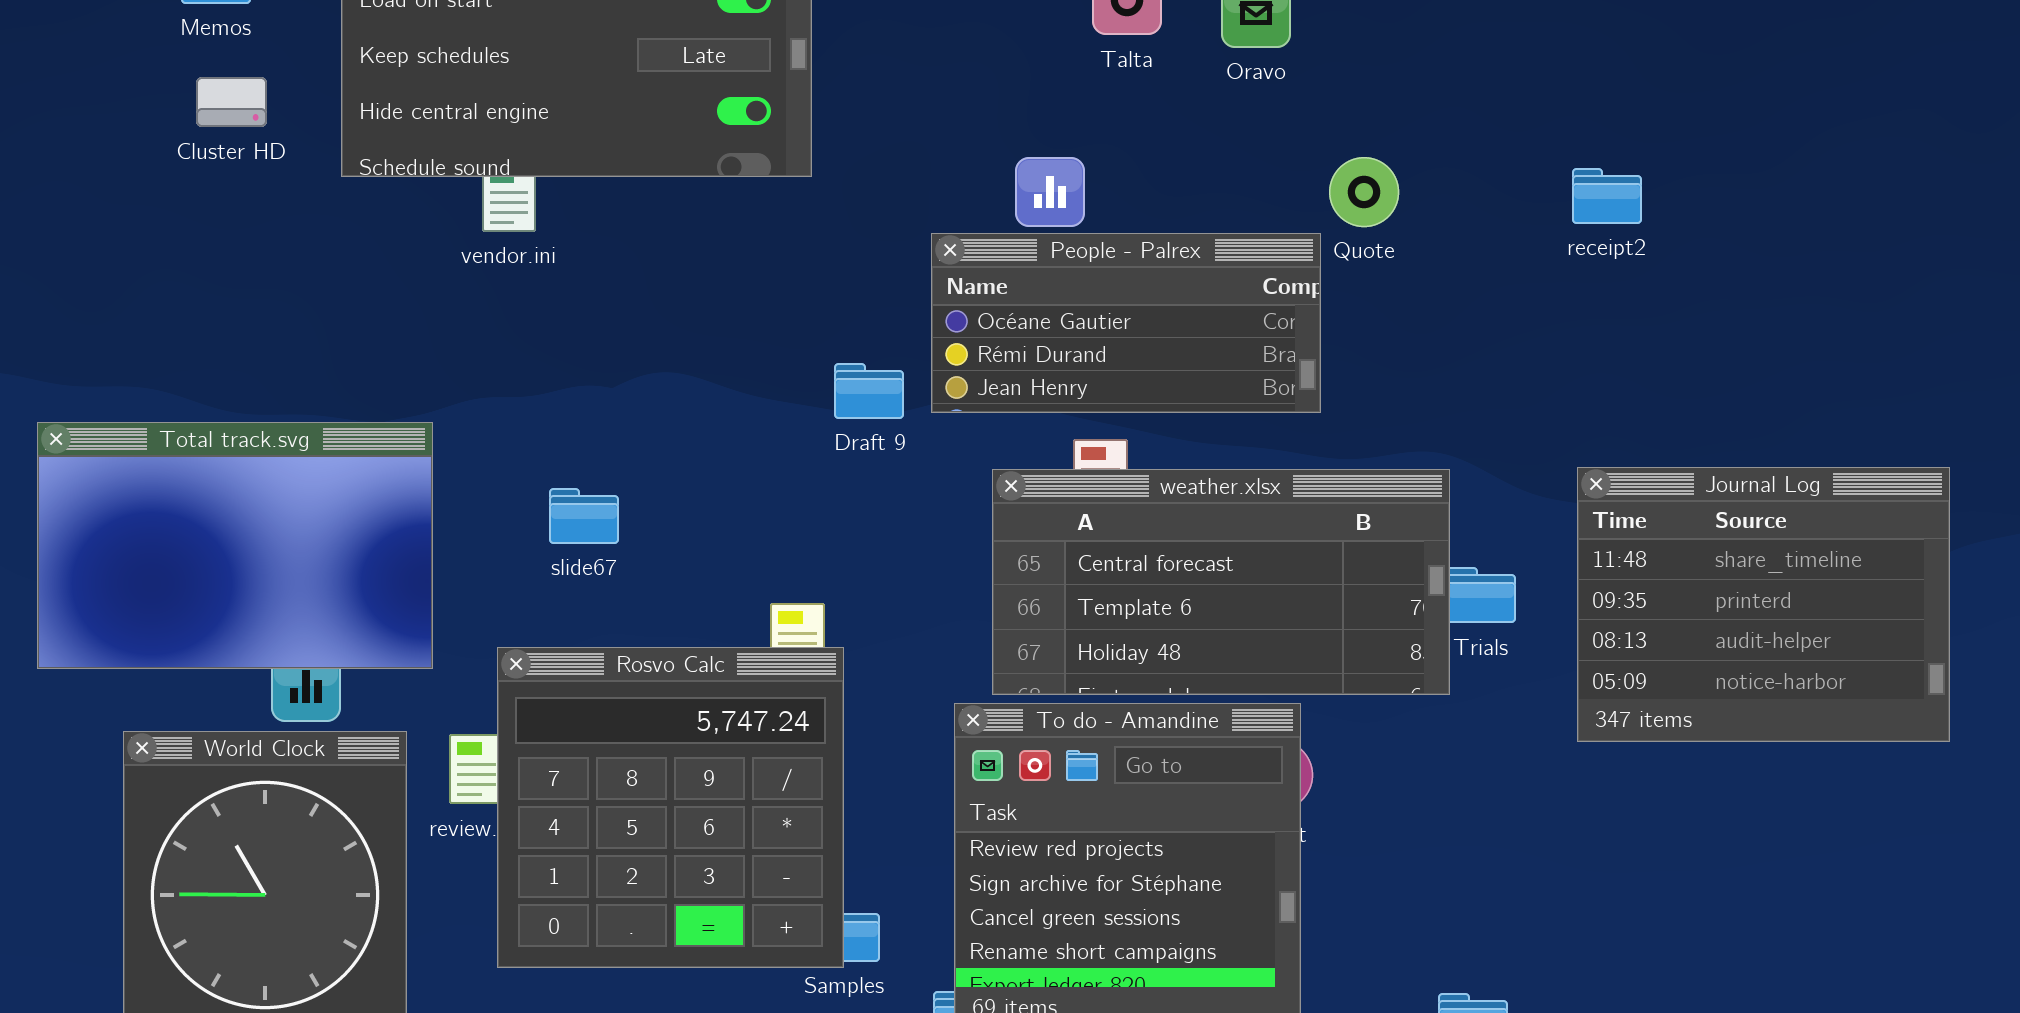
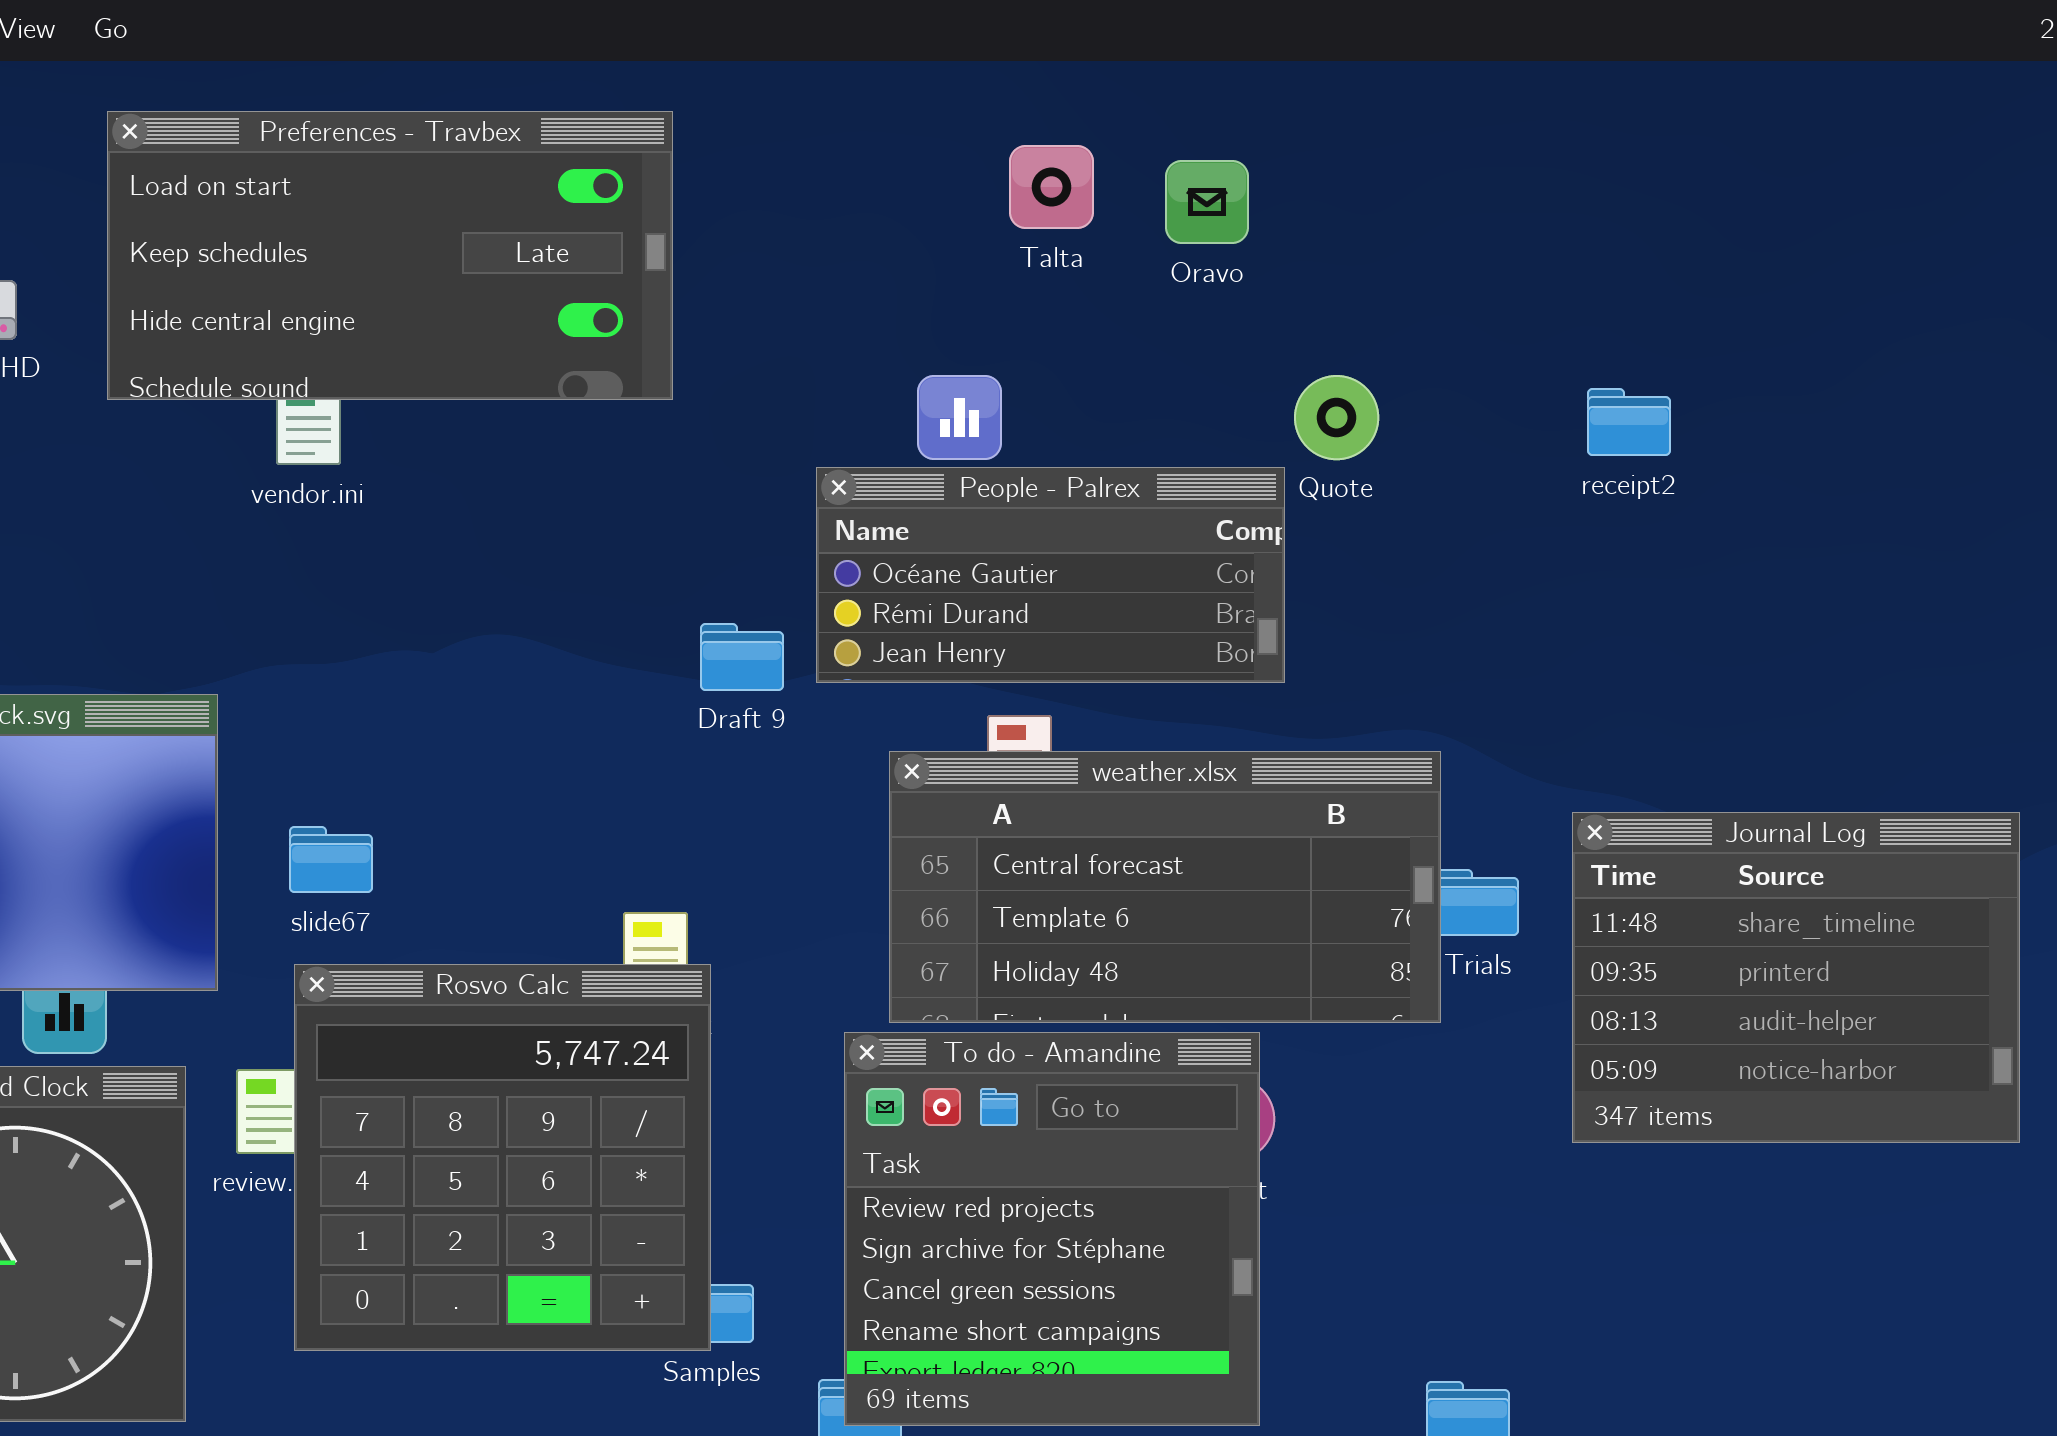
Journal Log: [1577,467,1950,742] -> [1572,812,2020,1143], moved
slide67: [549,488,619,544] -> [289,826,373,893], moved

